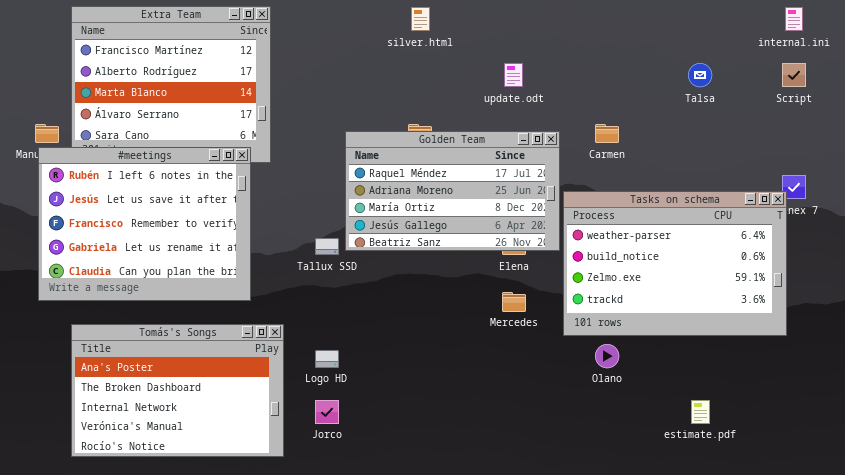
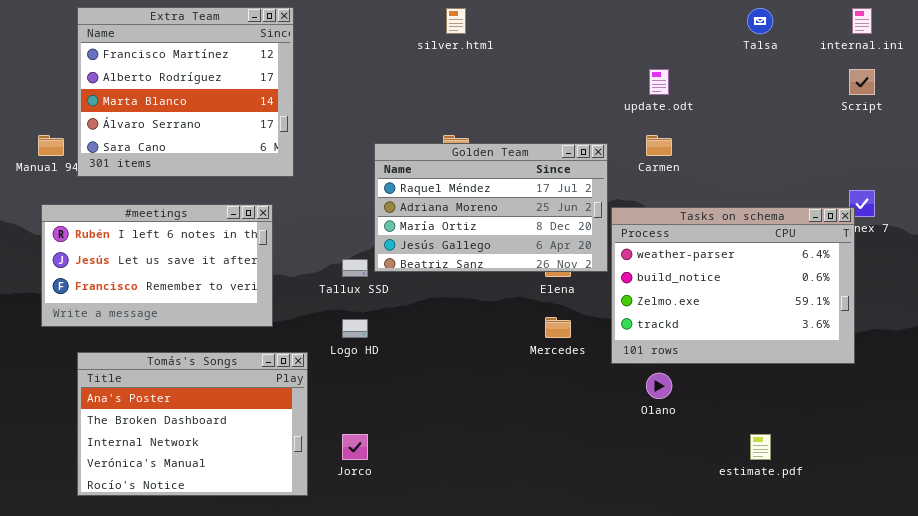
update.odt: [504,63,523,87] -> [649,69,669,95], moved
Talsa: [688,63,712,87] -> [747,8,773,34], moved
#meetings: [38,147,251,301] -> [41,204,273,327], resized
Logo HD: [315,350,339,368] -> [342,319,368,338], moved

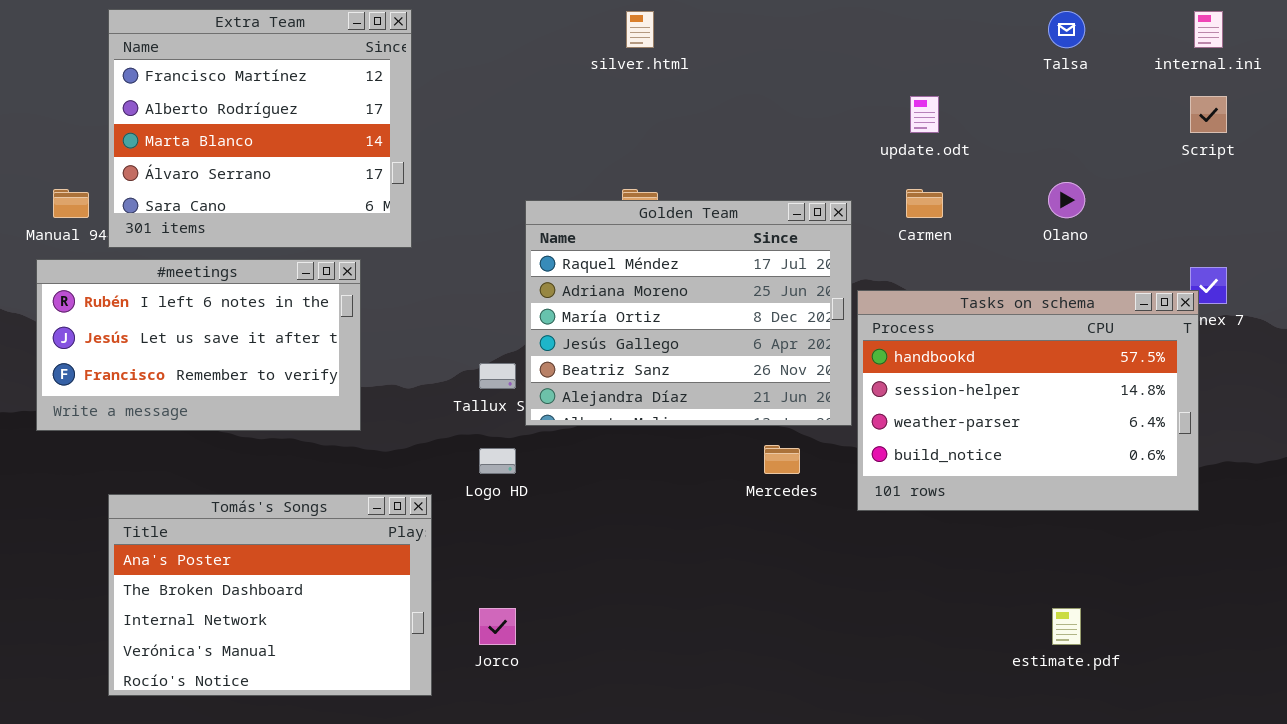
Golden Team: [374,143,608,272] -> [525,200,852,426], resized
#meetings: [41,204,273,327] -> [36,259,361,431], moved
Tasks on schema: [611,207,855,364] -> [857,290,1199,511], scrolled up 2 rows
Olano: [646,373,672,399] -> [1048,182,1085,218], moved

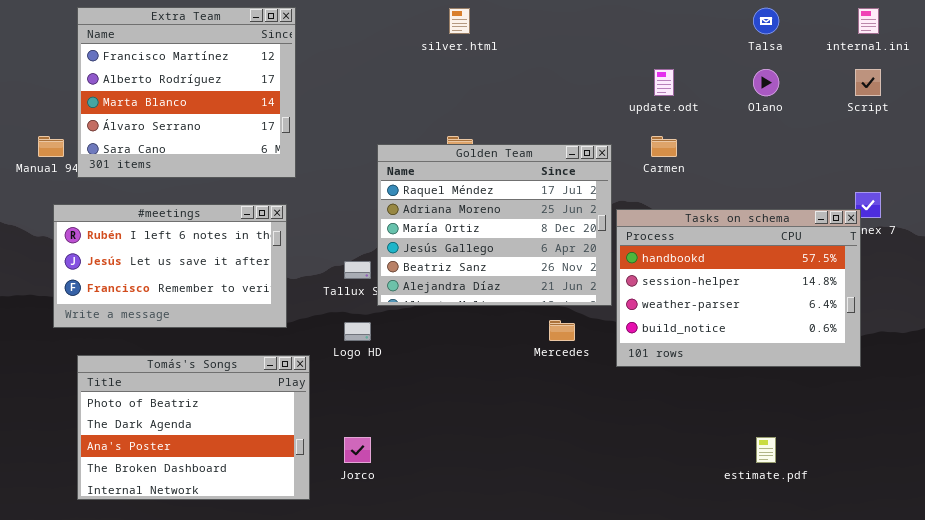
Olano: [1048,182,1085,218] -> [753,69,779,96], moved
#meetings: [36,259,361,431] -> [53,204,287,328], moved
Tomás's Songs: [108,494,432,696] -> [77,355,310,500], scrolled up 2 rows

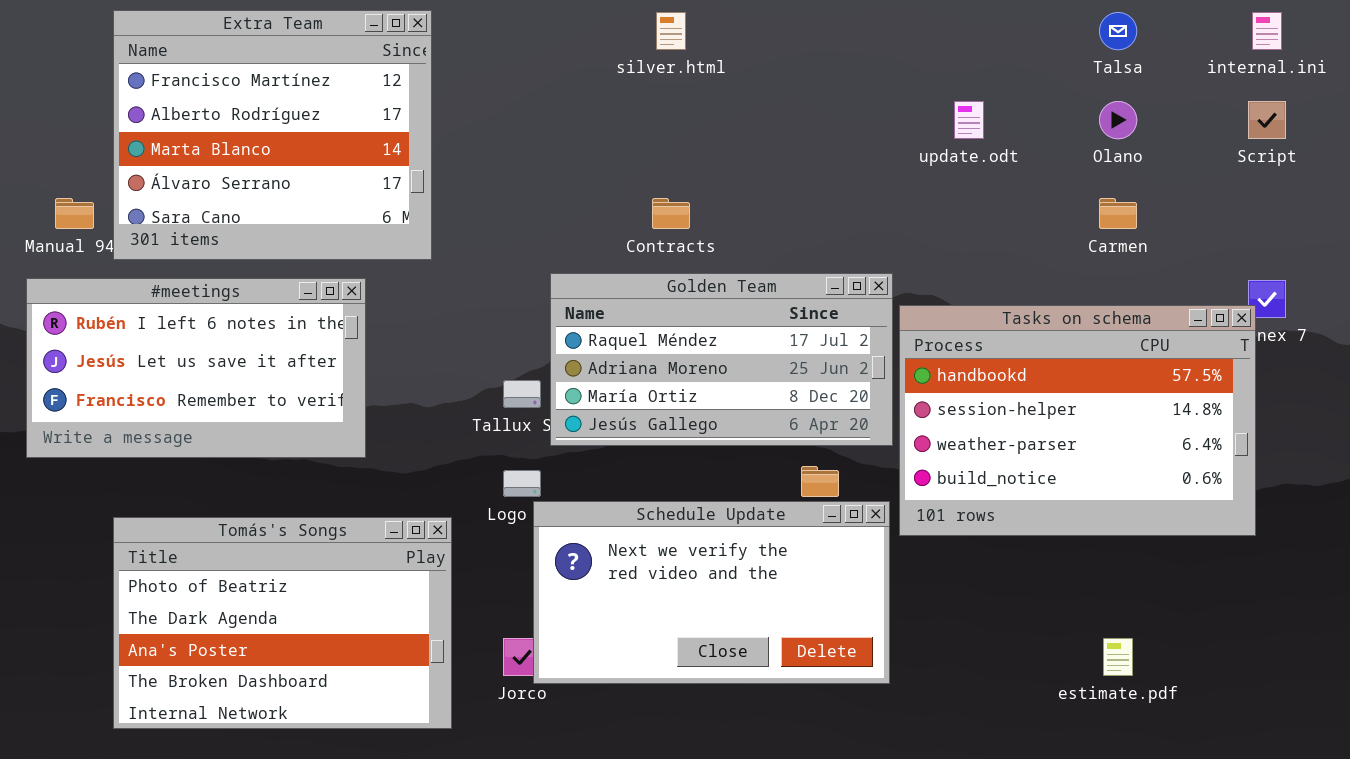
Carmen: [651,136,677,157] -> [1099,198,1137,229], moved
Golden Team: [377,144,612,306] -> [550,273,893,446], resized
#meetings: [53,204,287,328] -> [26,278,366,458], moved
Schedule Update: none -> [533,501,890,684], opened

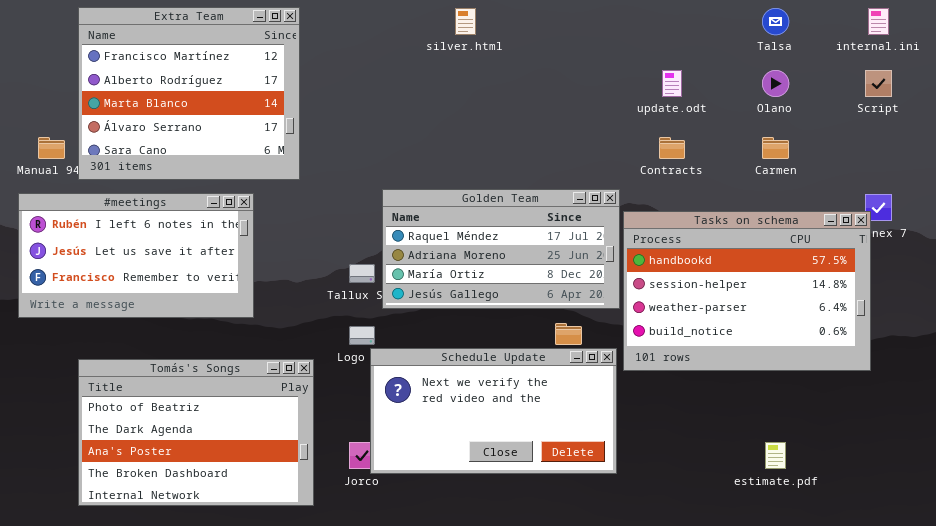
Contracts: [652,198,690,229] -> [659,137,685,159], moved

